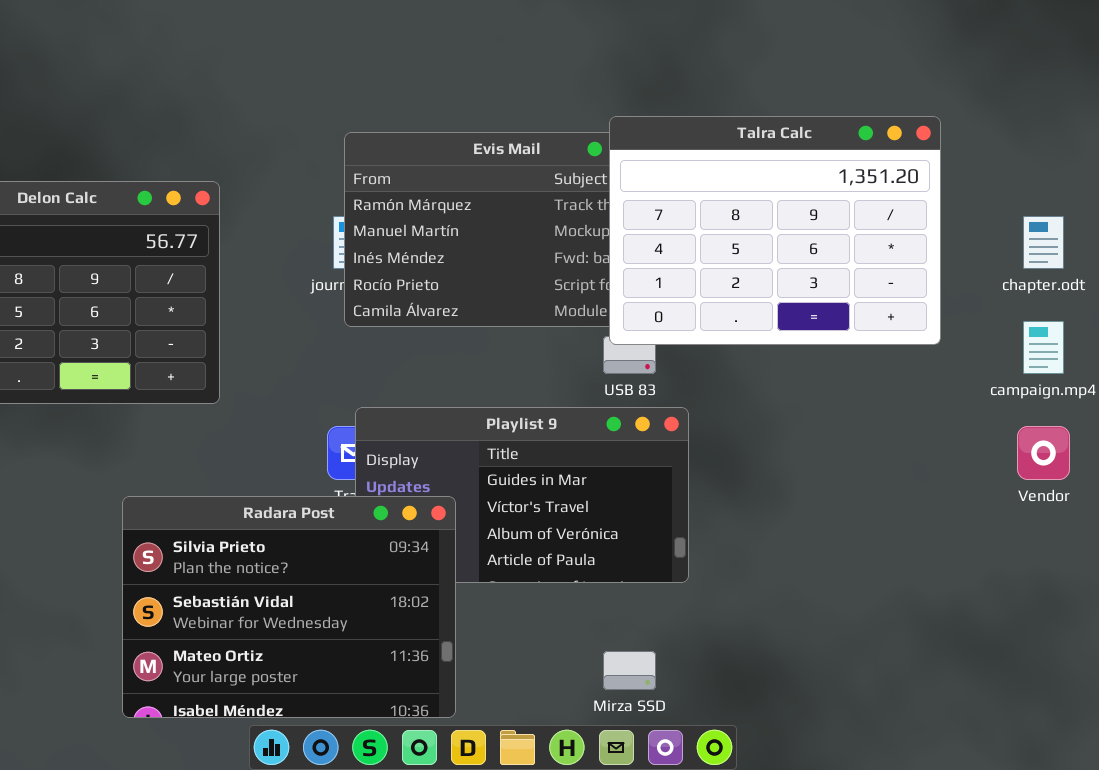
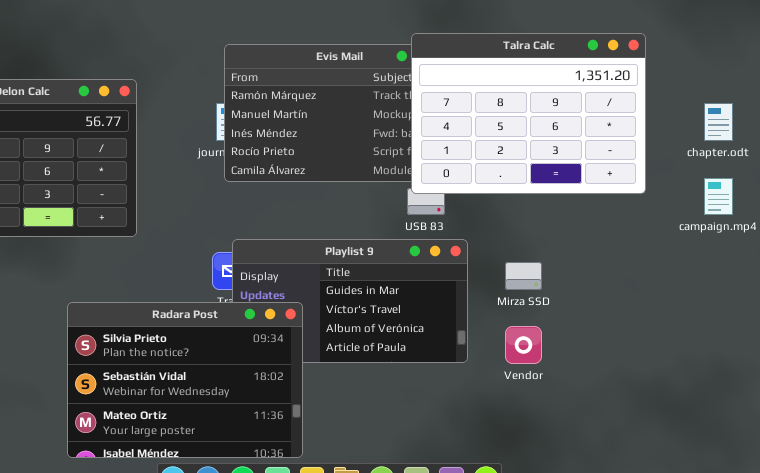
Vendor: [1017,426,1070,480] -> [505,326,542,364], moved
Mirza SSD: [603,651,656,690] -> [505,262,542,290], moved

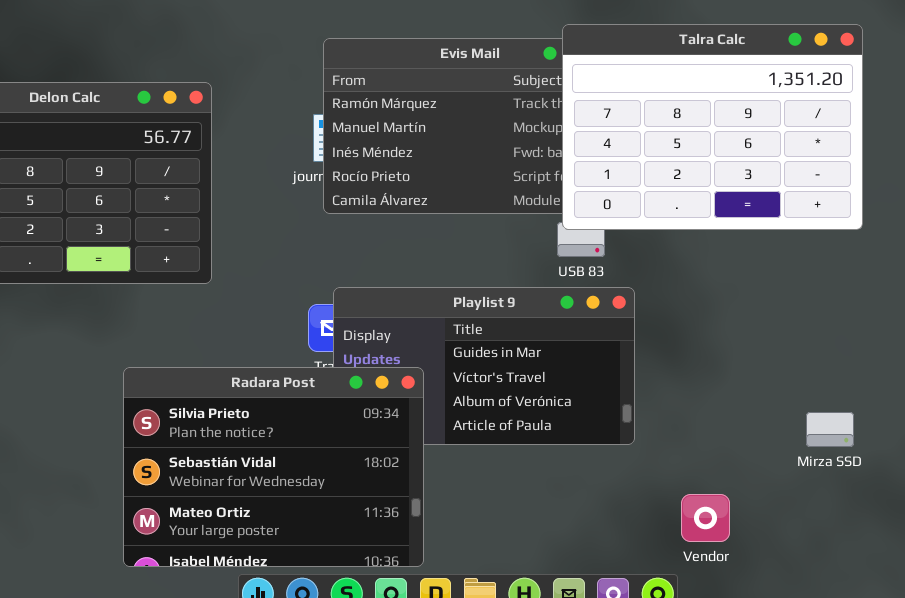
Mirza SSD: [505,262,542,290] -> [806,412,854,447], moved
Vendor: [505,326,542,364] -> [681,494,730,542], moved

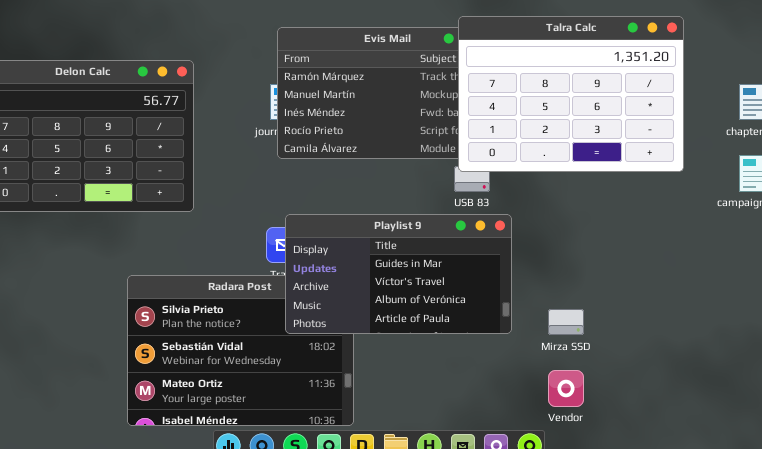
Playlist 9: [333,287,635,445] -> [285,214,512,334], raised
Mirza SSD: [806,412,854,447] -> [548,309,584,335], moved

